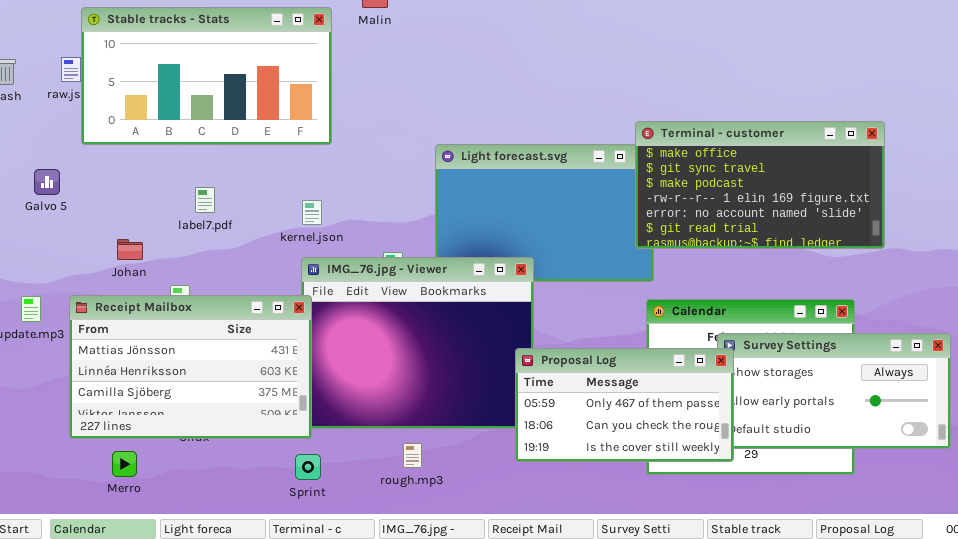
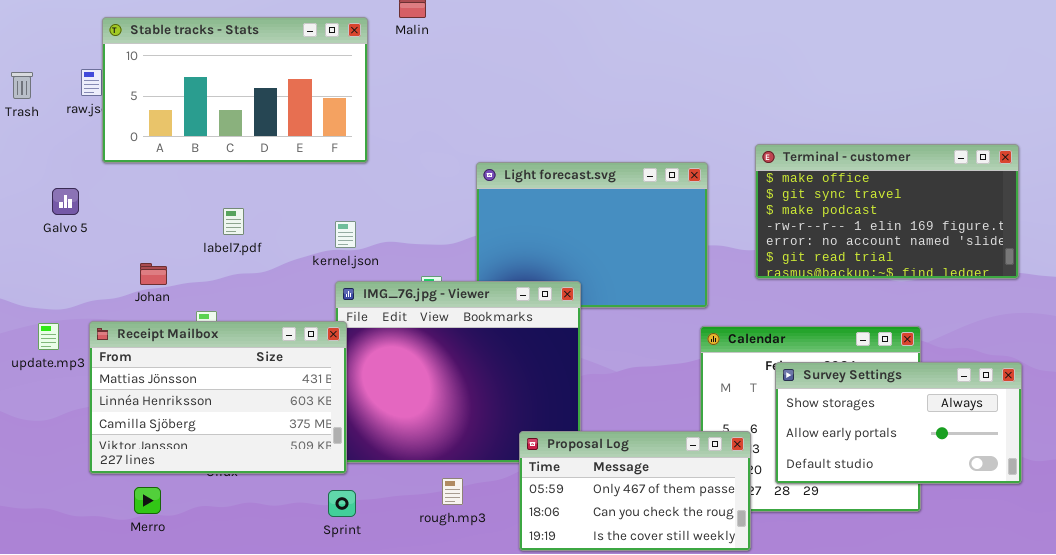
Terminal - customer: [635,121,885,249] -> [755,144,1019,279], moved
Proposal Log: [515,348,734,462] -> [519,431,751,551], moved

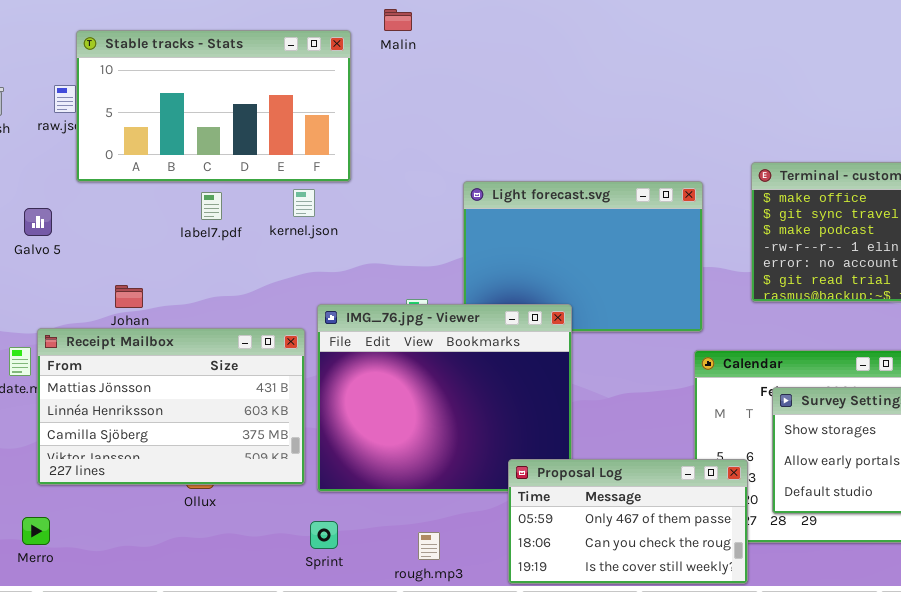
label7.pdf: [223,208,244,235] -> [201,192,222,220], moved
kernel.json: [335,221,356,248] -> [293,189,315,217], moved
Receipt Mailbox: [89,321,347,474] -> [37,328,305,485], moved
rough.mp3: [442,478,463,505] -> [418,532,440,560], moved
Merro: [134,487,161,514] -> [22,517,50,545], moved

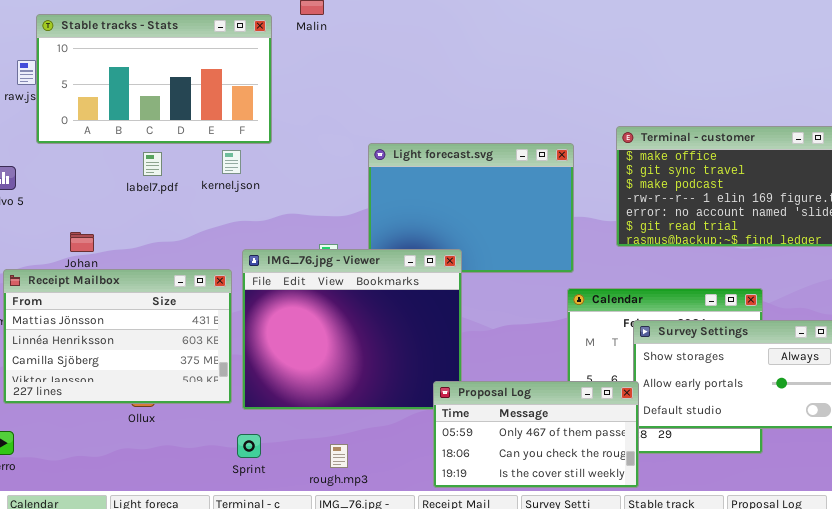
Proposal Log: [508,459,748,584] -> [433,381,639,488], moved

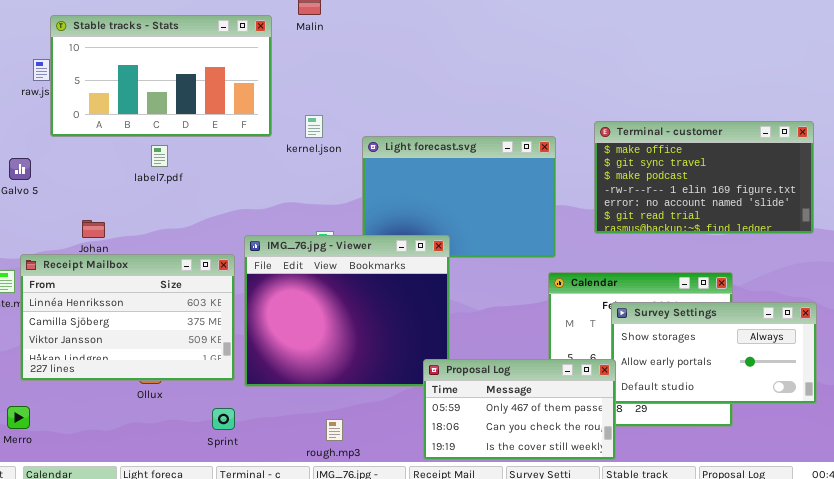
kernel.json: [222,150,241,174] -> [305,115,323,138], moved
Receipt Mailbox: [3,269,232,404] -> [20,254,235,381], scrolled down 1 row
Sprint: [237,434,261,458] -> [212,408,235,430], moved

